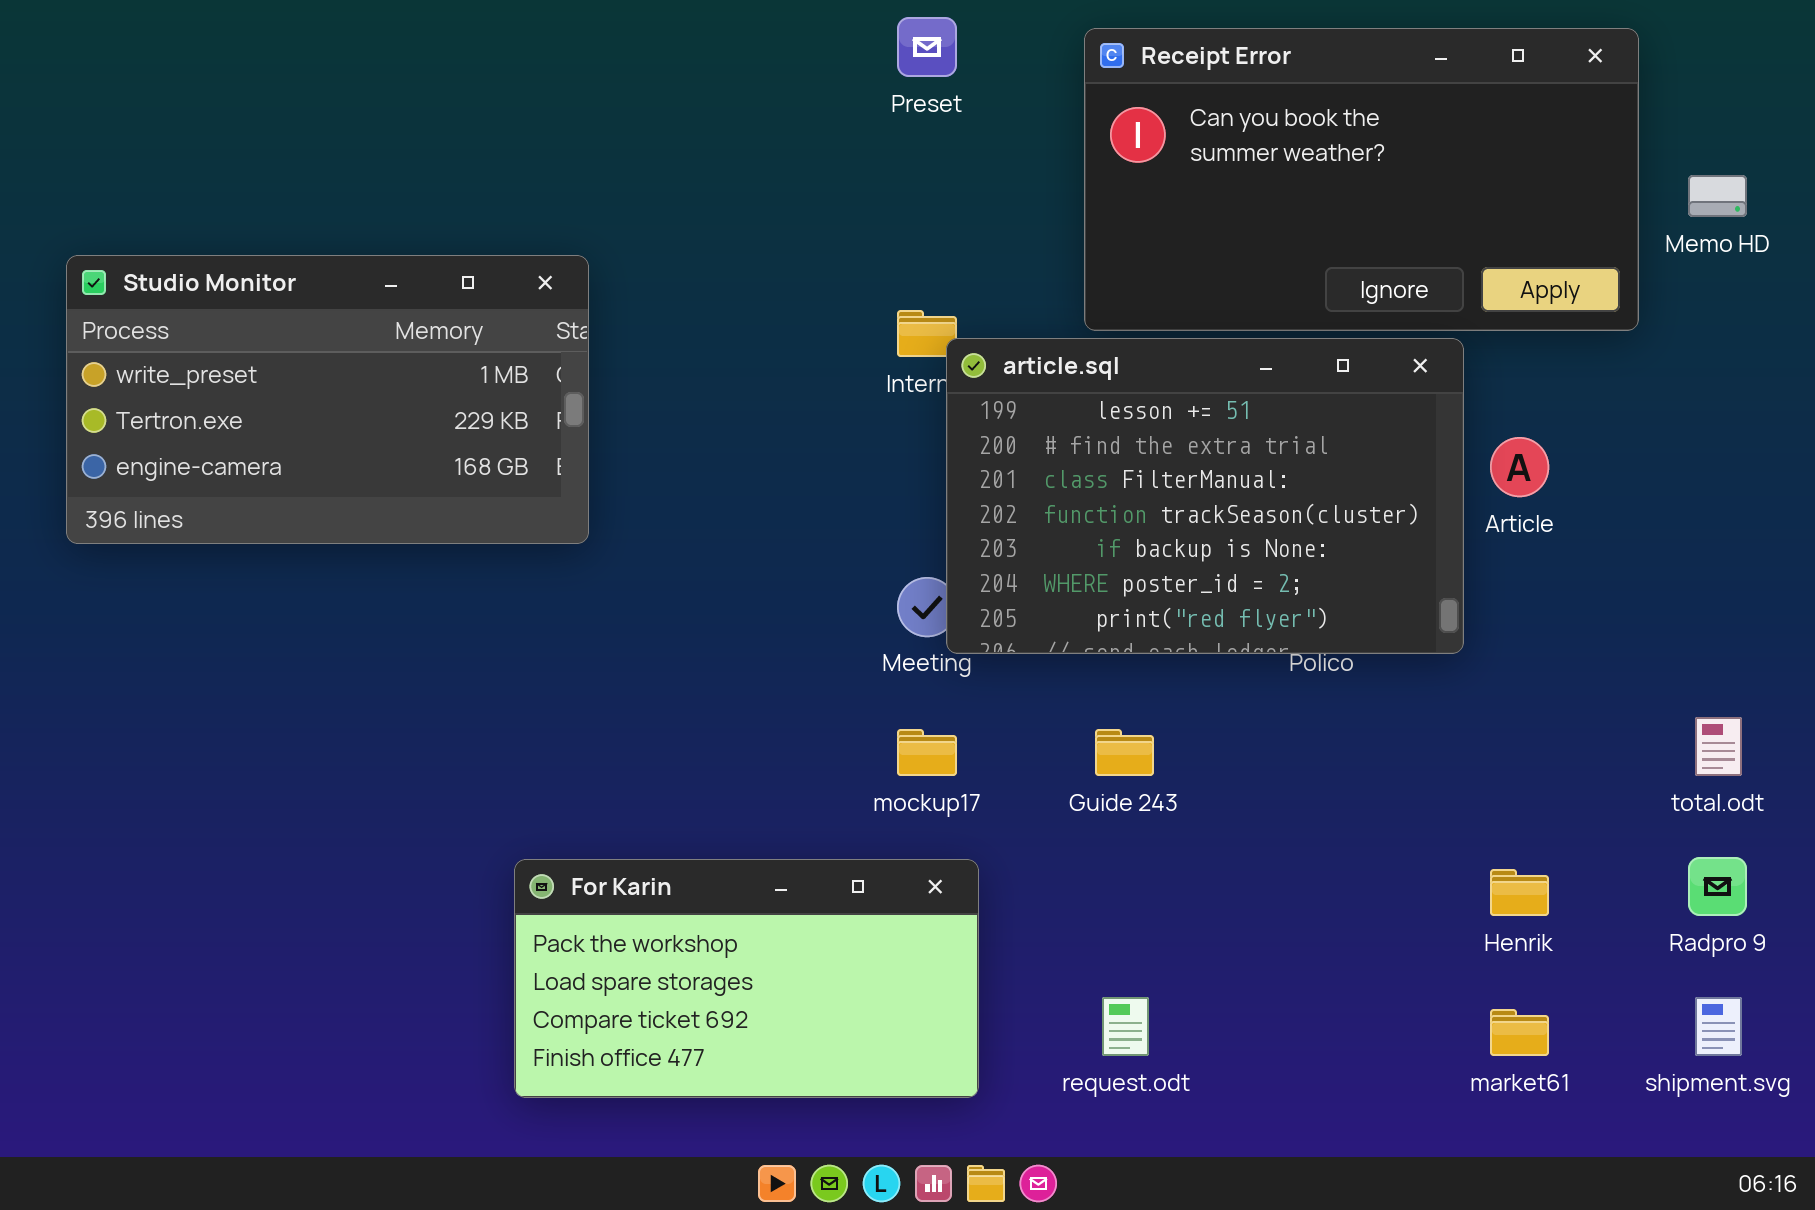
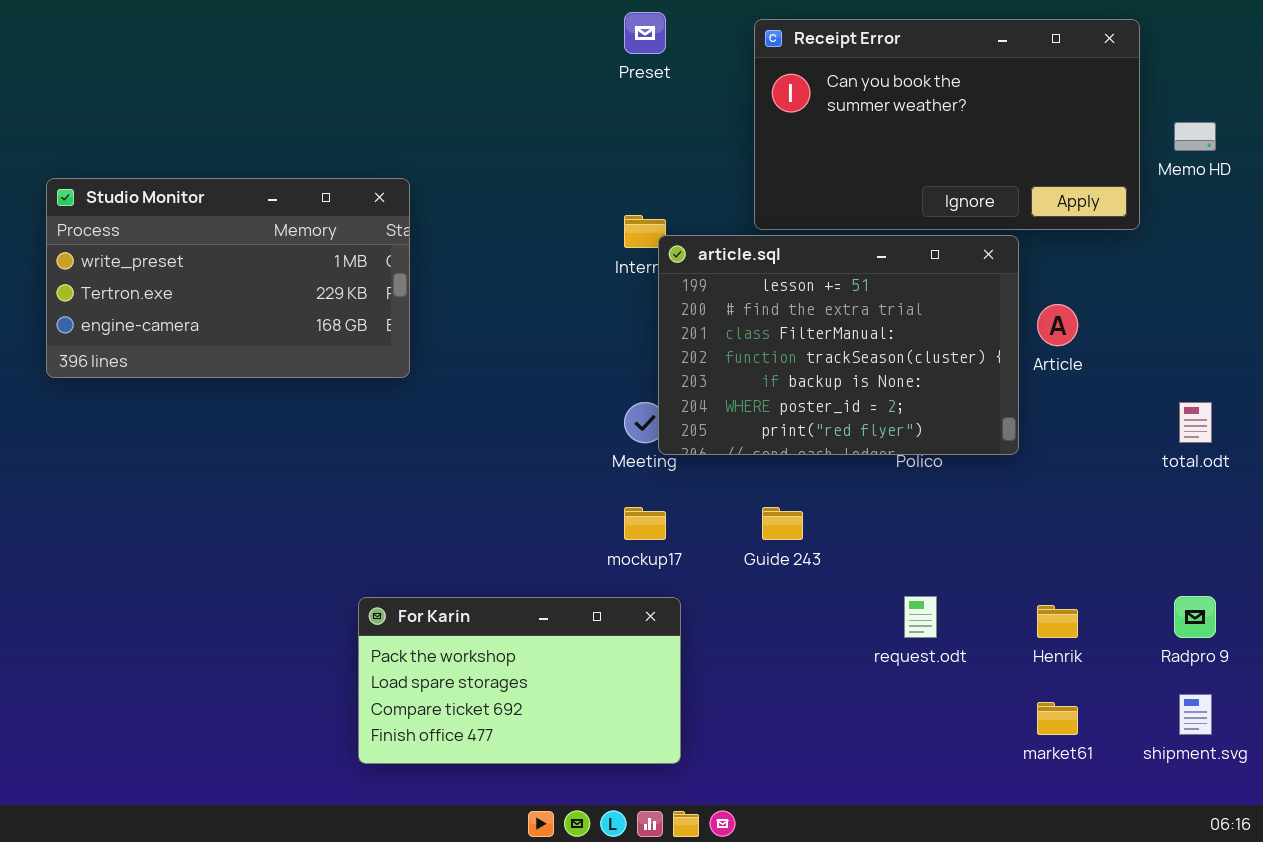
total.odt: [1695,717,1742,776] -> [1179,402,1212,443], moved
request.odt: [1102,997,1149,1056] -> [904,596,937,638], moved

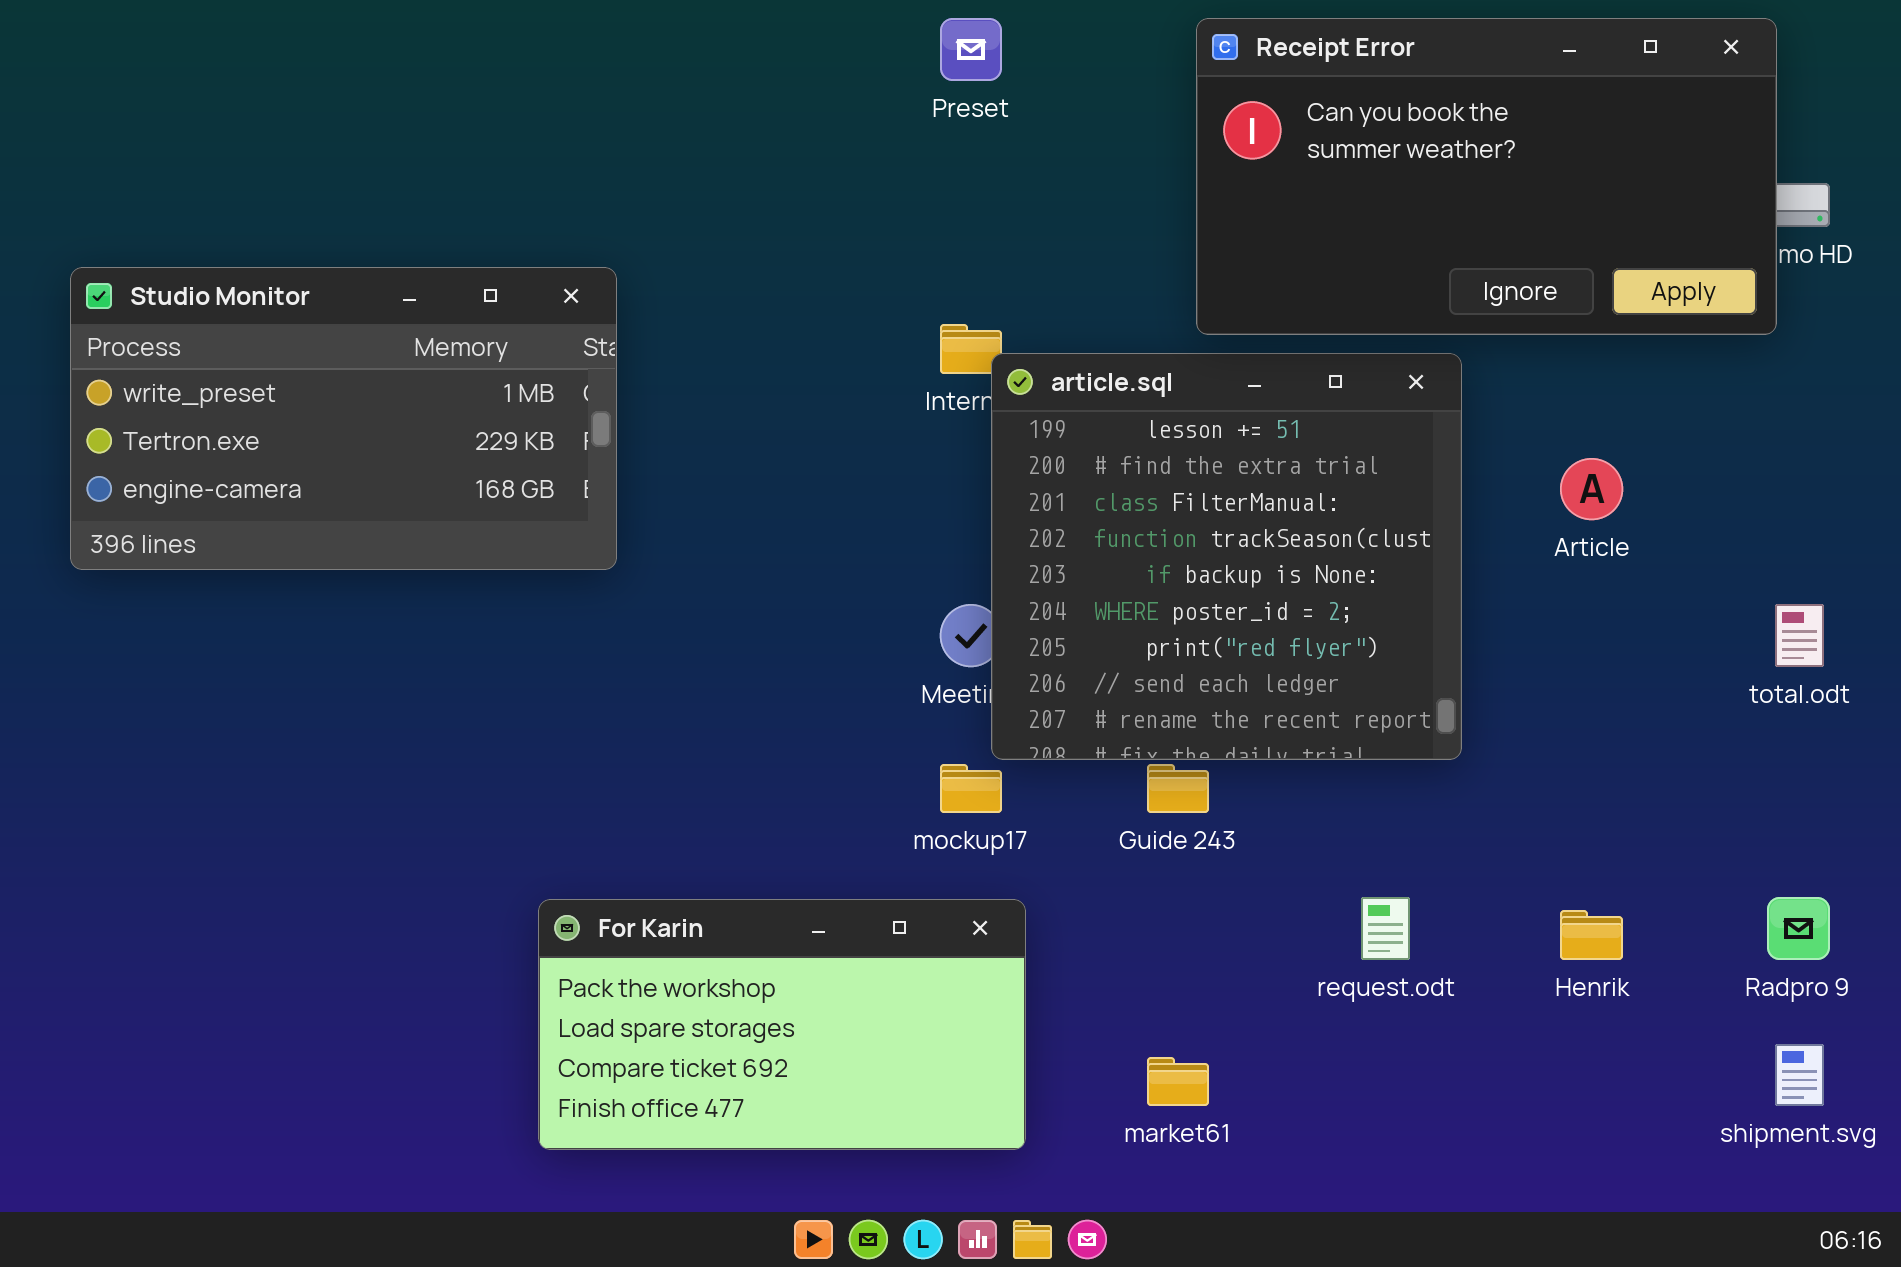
Receipt Error: [754,19,1140,230] -> [1196,18,1777,335], moved
article.sql: [658,235,1019,455] -> [991,353,1462,760], resized
market61: [1037,702,1078,735] -> [1147,1057,1209,1106], moved

